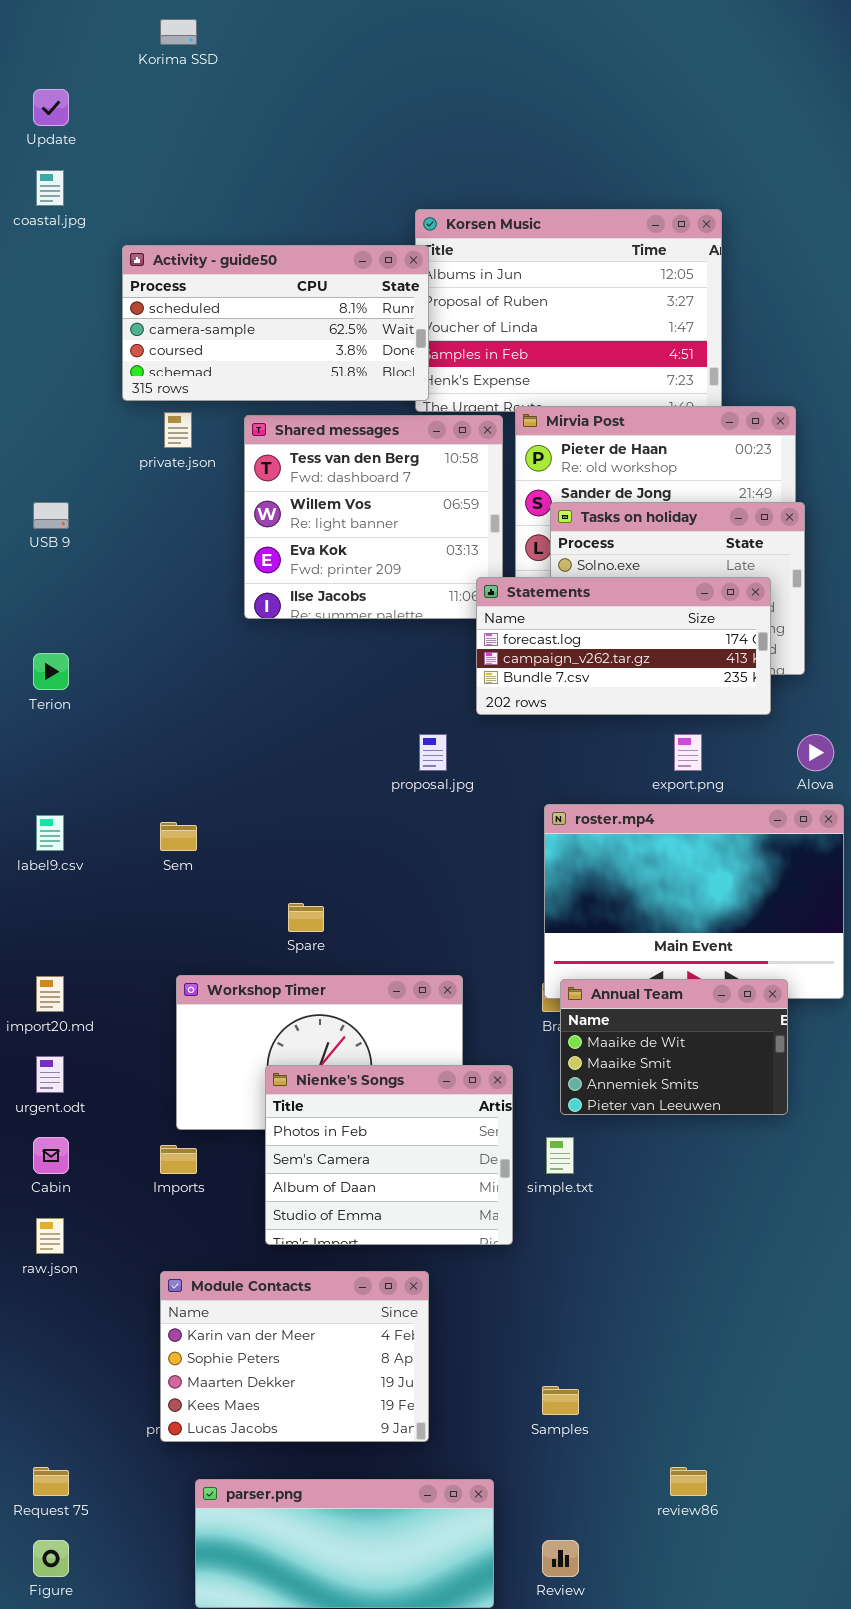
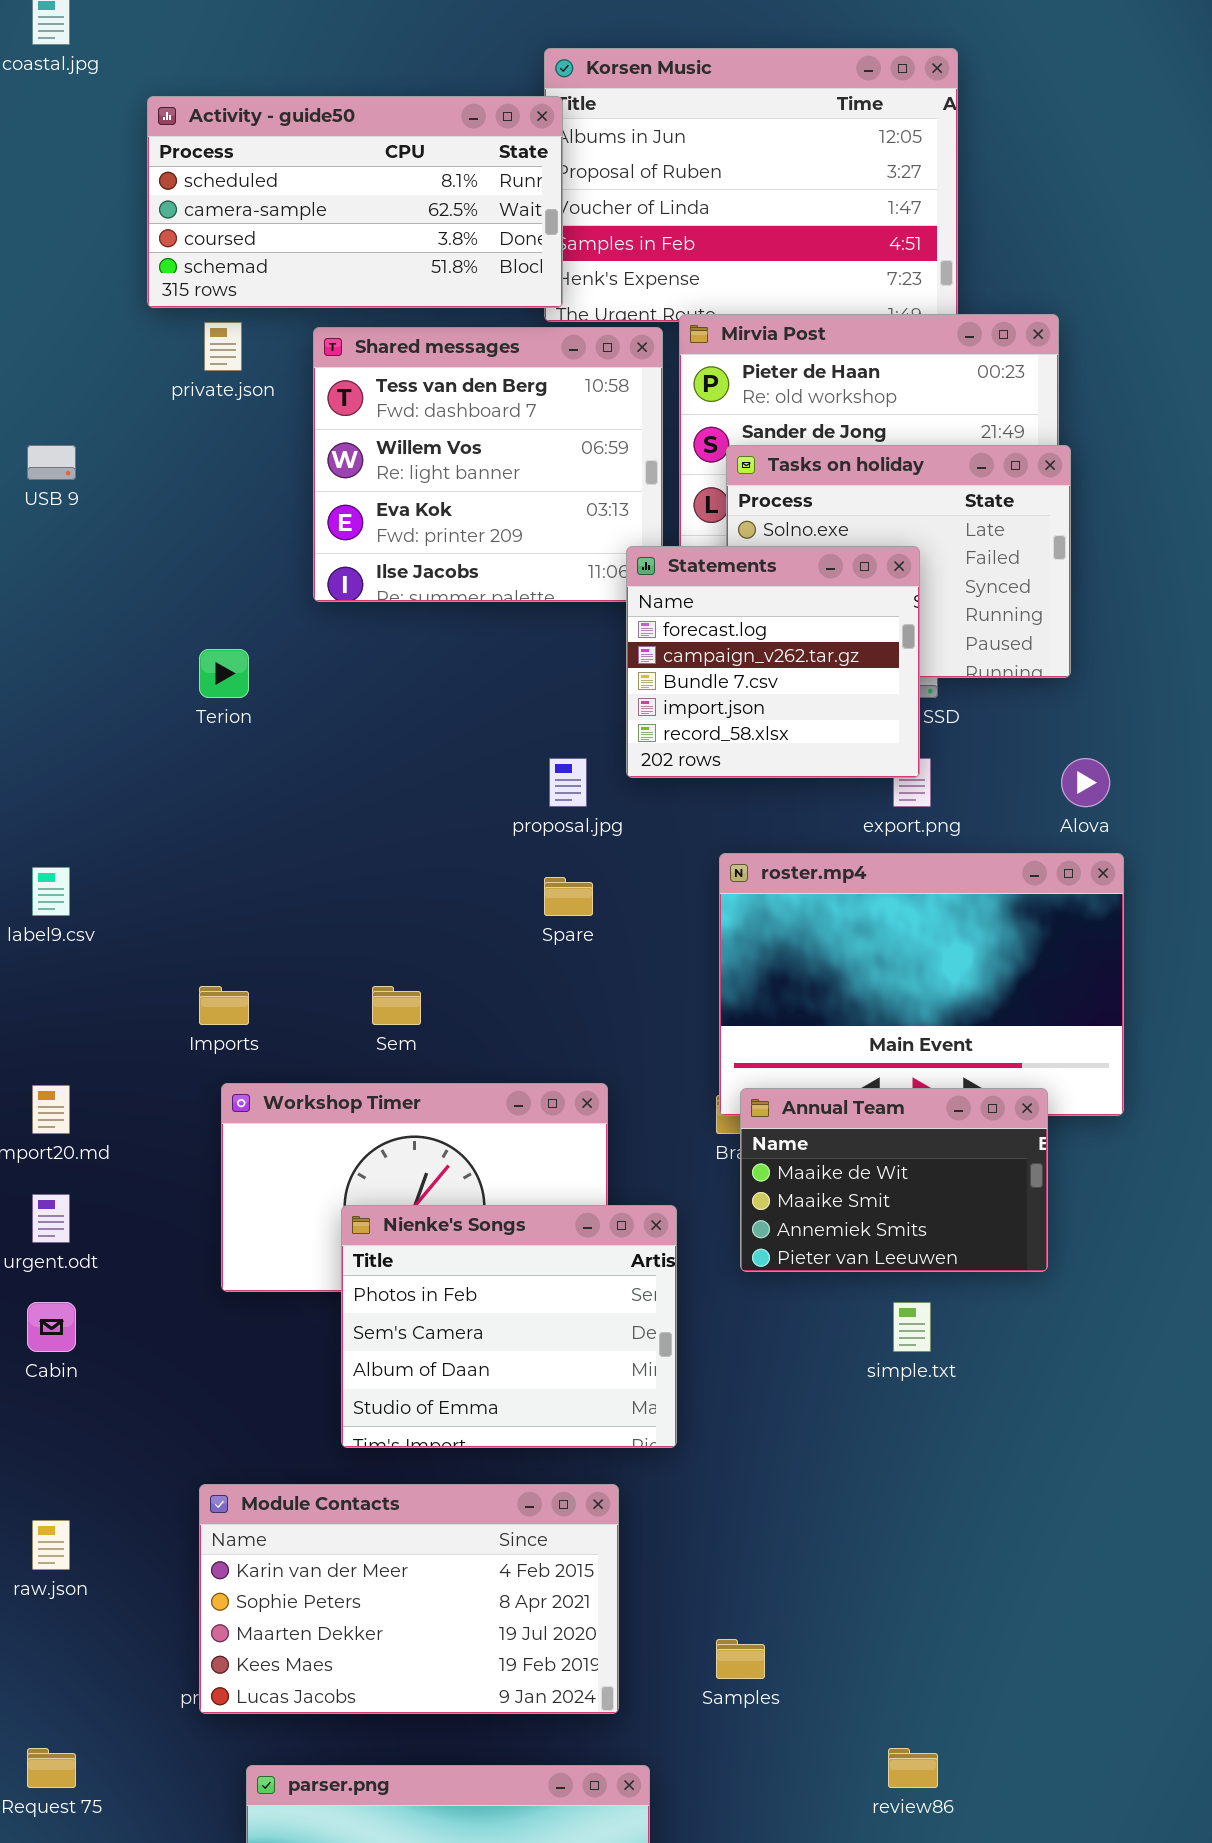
Statements: [476,577,771,715] -> [626,546,920,778], resized
Terion: [33,653,69,690] -> [199,649,249,698], moved
Sem: [160,822,197,851] -> [372,986,421,1025], moved
Spare: [288,903,324,932] -> [544,877,593,916], moved
simple.txt: [546,1137,574,1174] -> [893,1302,931,1352], moved
Imports: [160,1145,197,1174] -> [199,986,249,1025], moved
raw.json: [36,1218,64,1254] -> [32,1520,70,1570], moved
Module Contacts: [160,1271,429,1442] -> [199,1484,619,1714], resized

